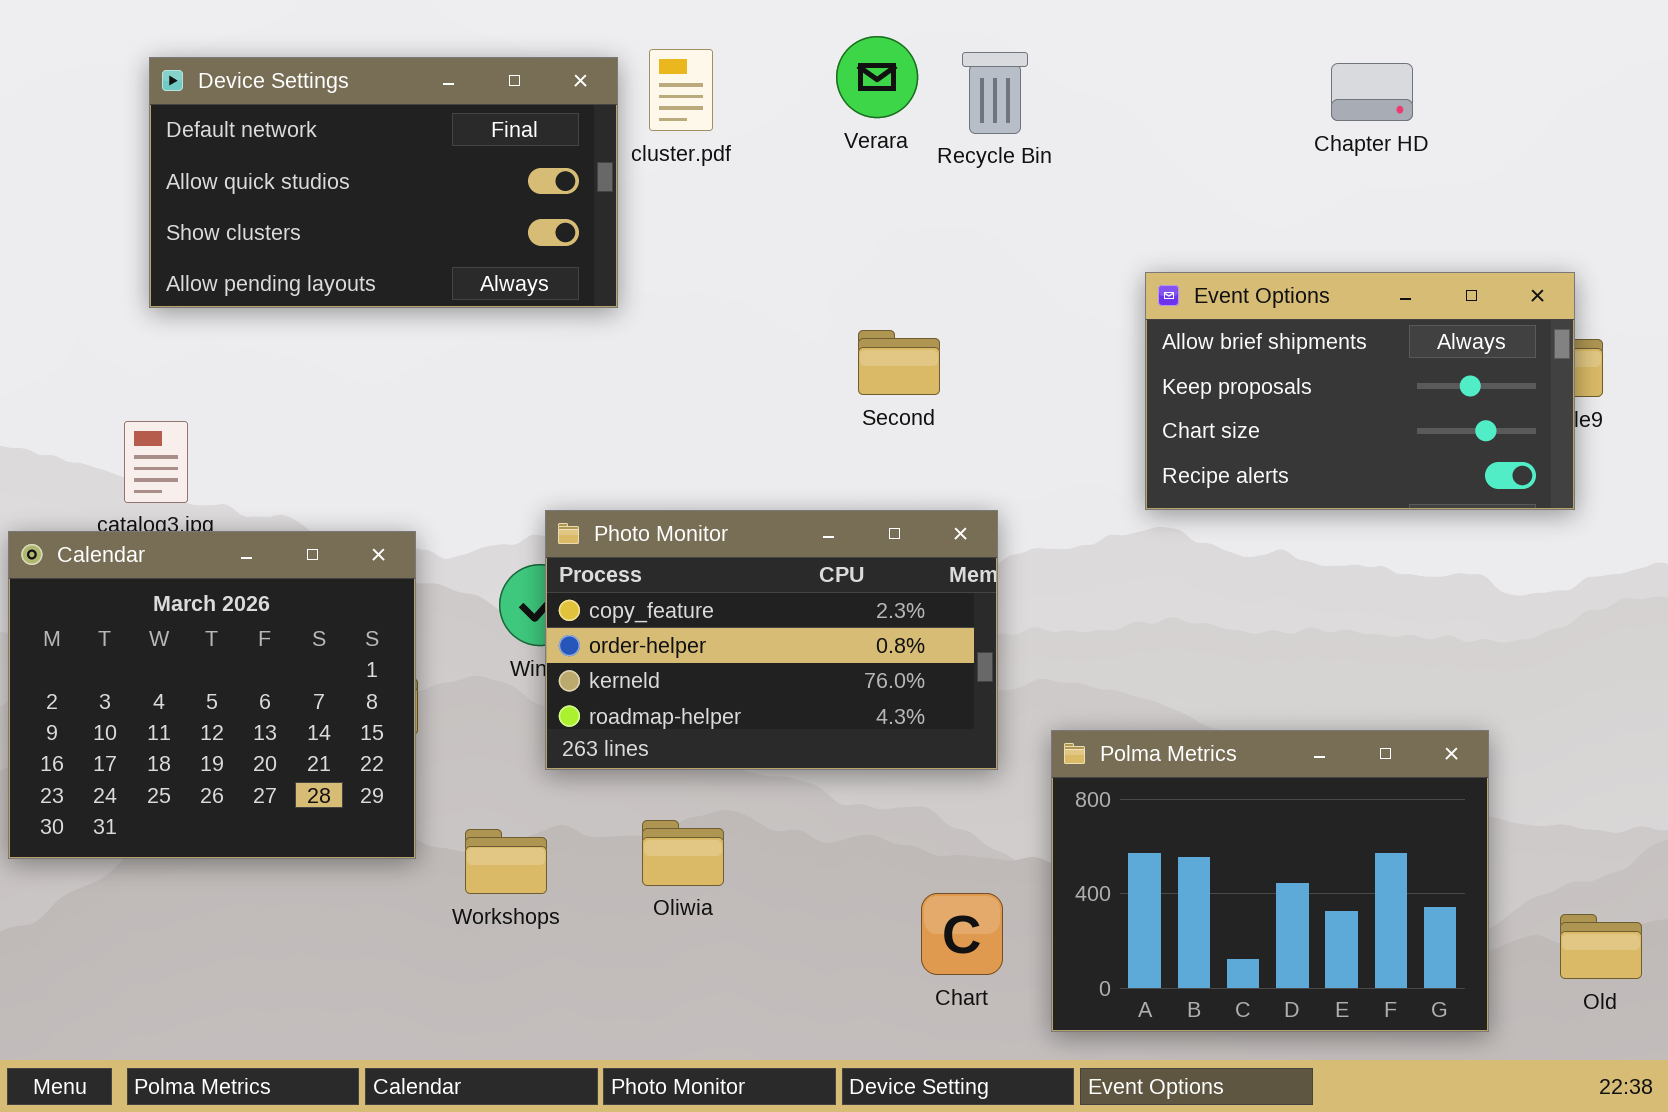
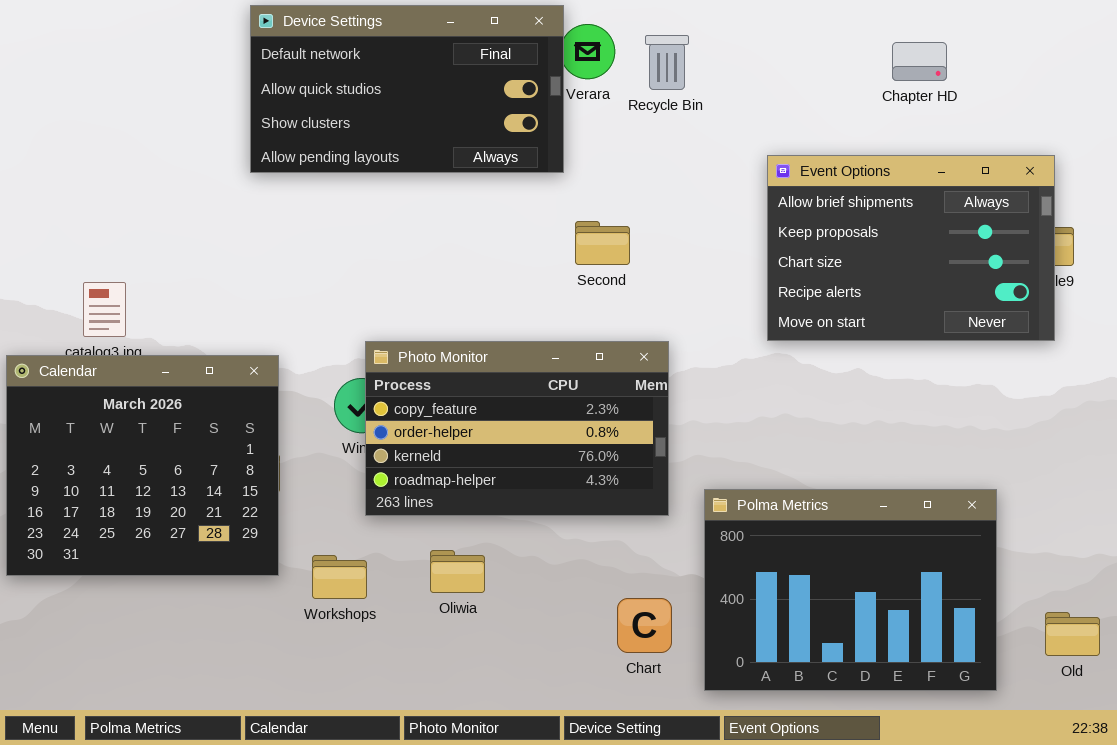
Device Settings: [149,57,618,308] -> [250,5,564,173], moved
Event Options: [1145,272,1575,510] -> [767,155,1055,341], resized

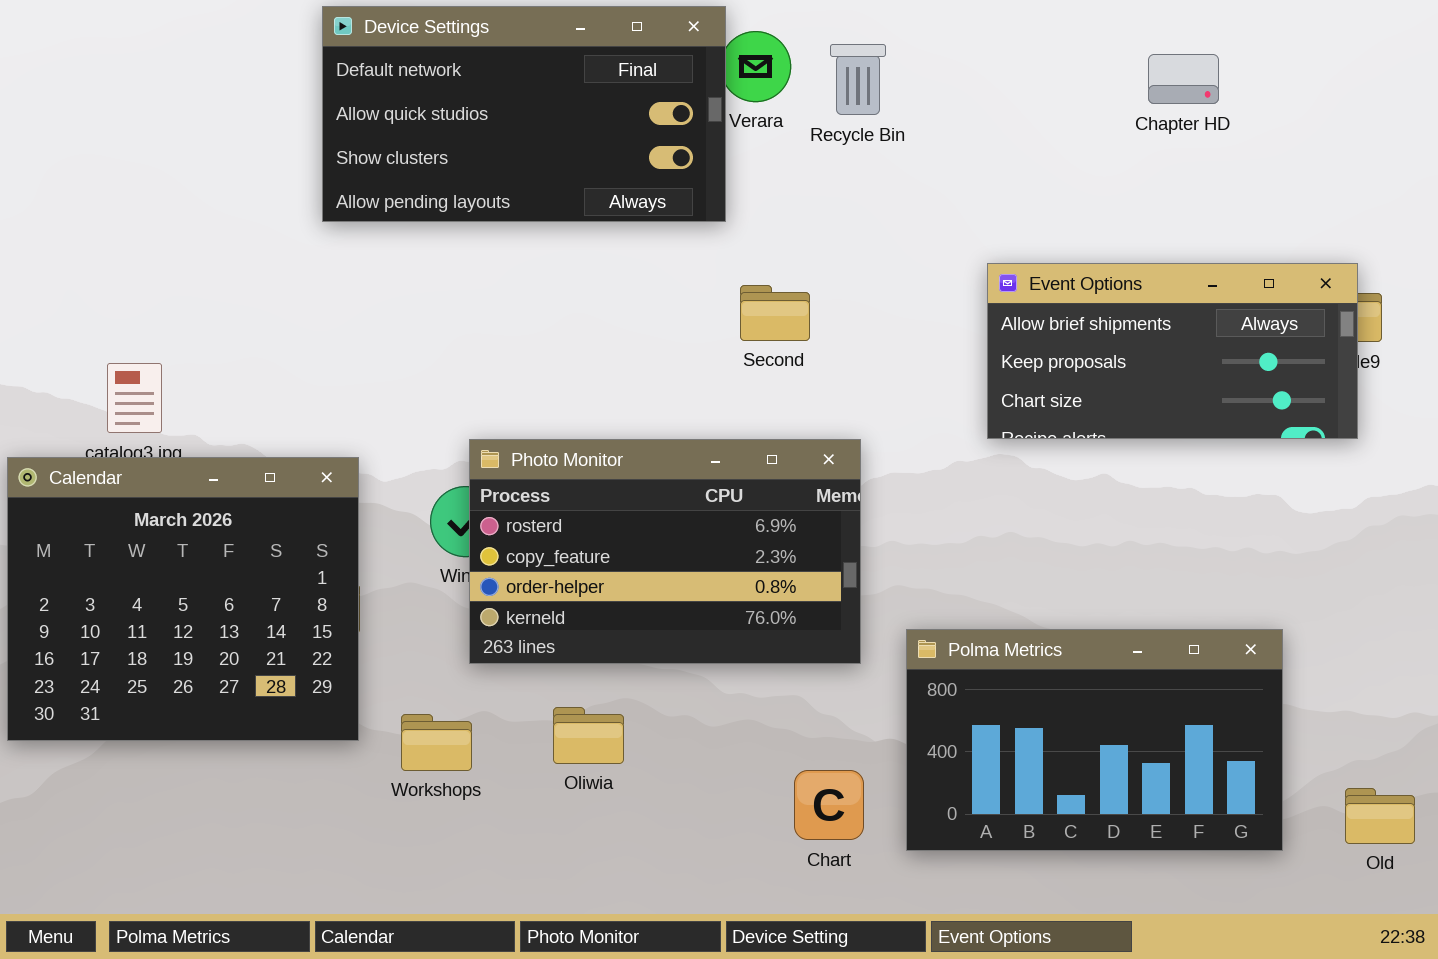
Event Options: [767,155,1055,341] -> [987,263,1358,439], resized
Photo Monitor: [365,341,669,516] -> [469,439,861,664], scrolled up 1 row
Polma Metrics: [704,489,997,691] -> [906,629,1283,851], resized

